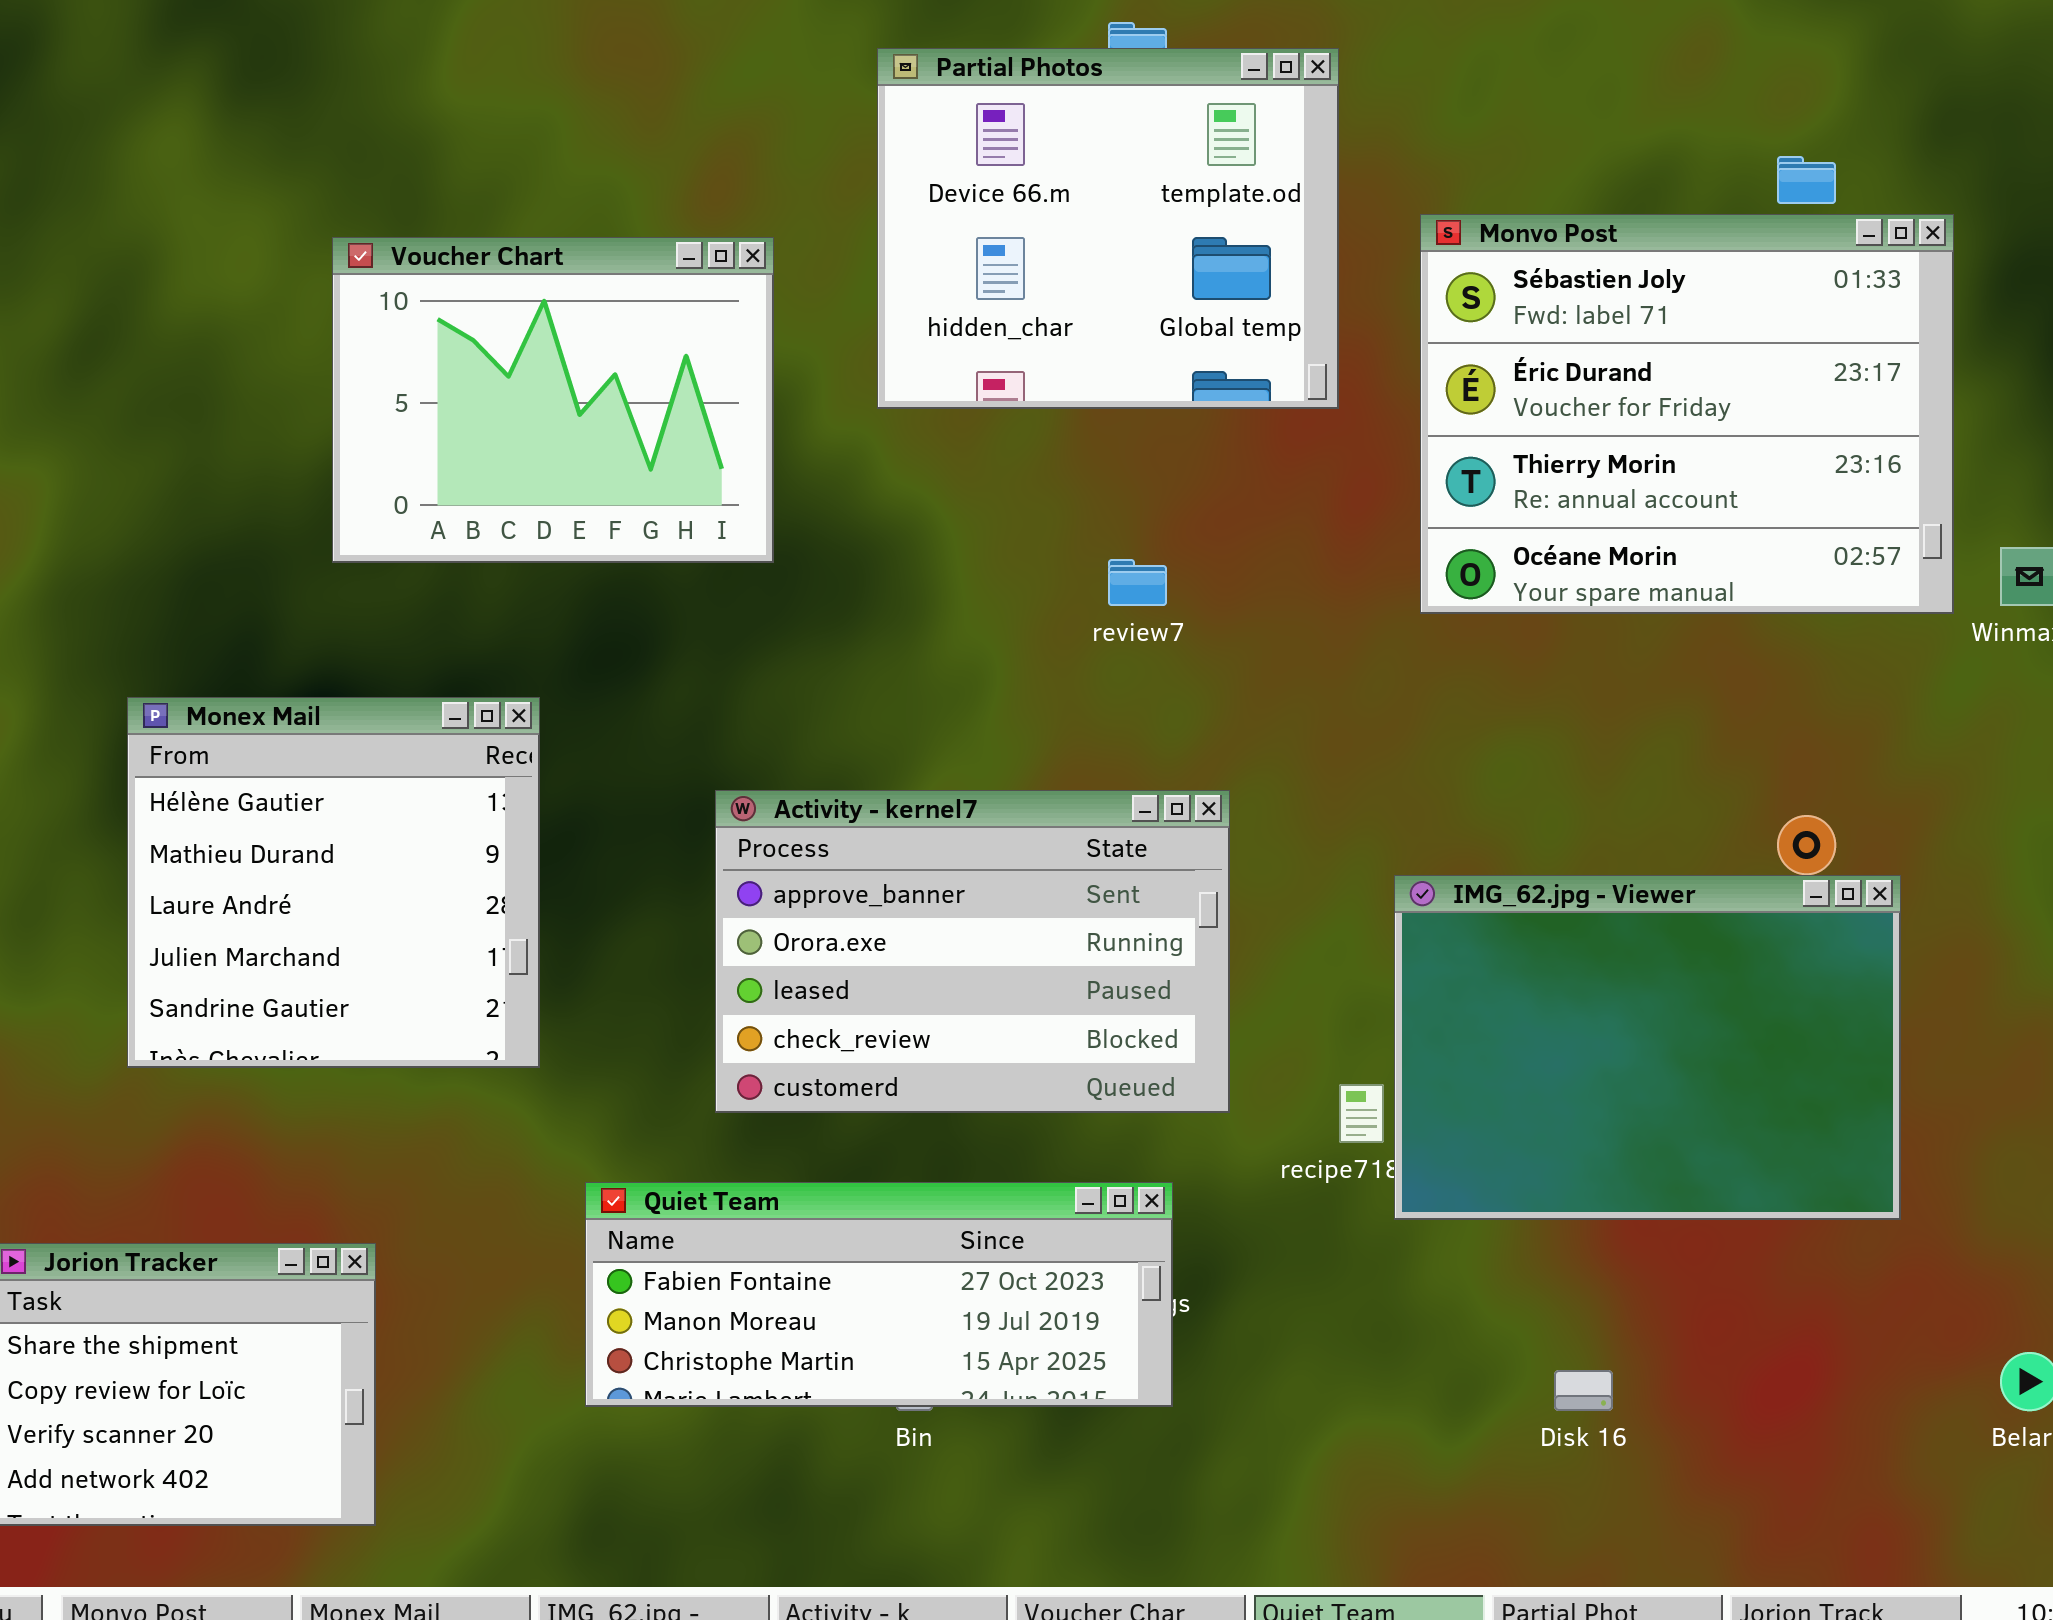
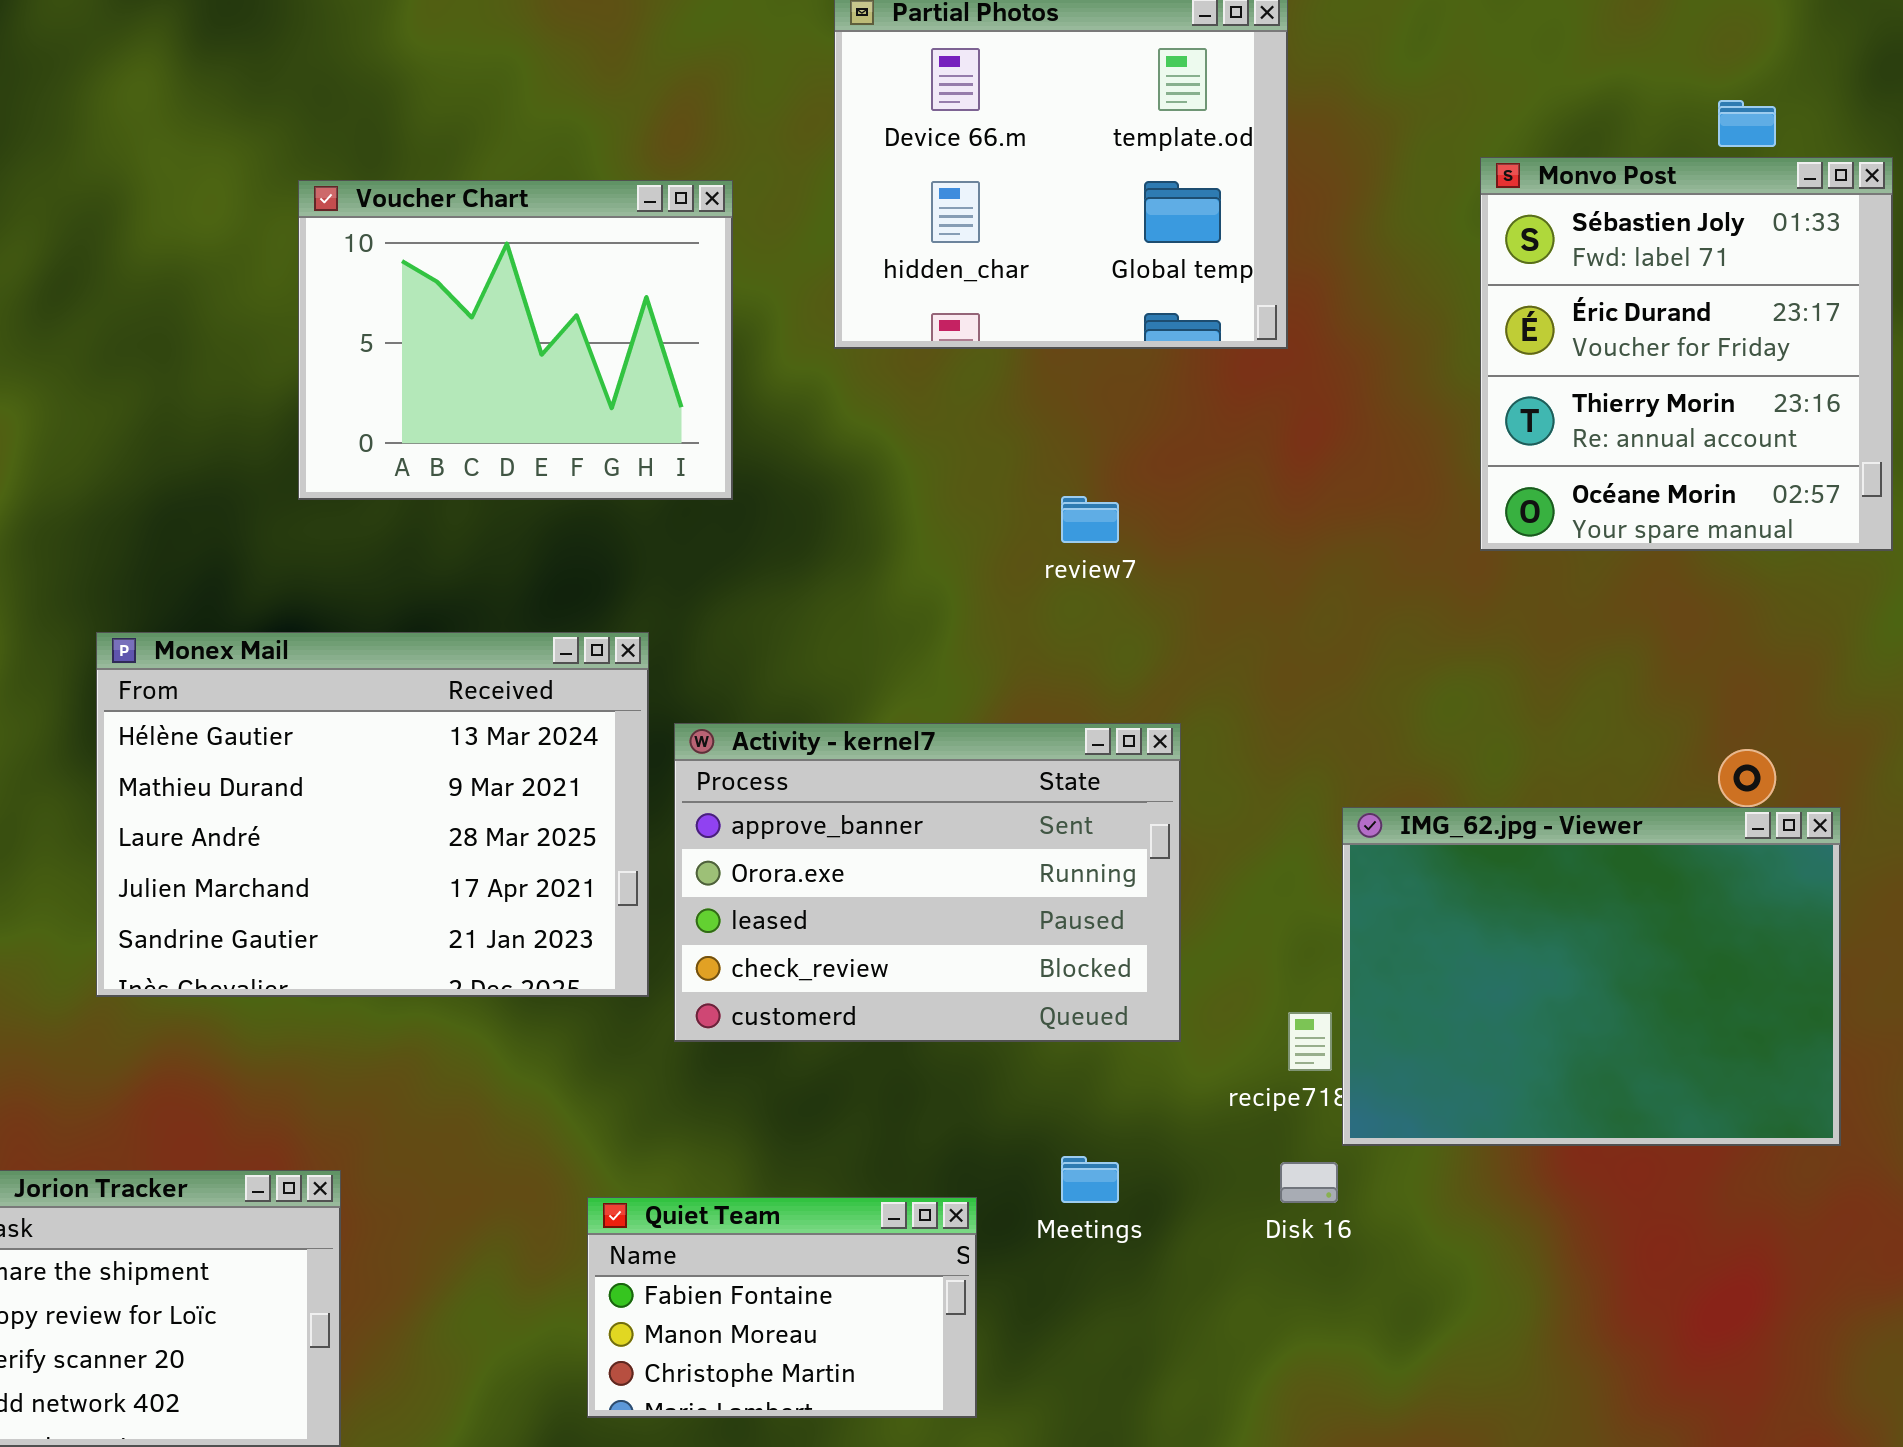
Monvo Post: [1420,214,1954,614] -> [1480,157,1893,551], resized
Monex Mail: [127,697,540,1068] -> [96,632,649,997], resized
Quiet Team: [585,1182,1173,1407] -> [587,1197,977,1418], moved, resized
Disk 16: [1554,1370,1613,1411] -> [1280,1162,1338,1203], moved

